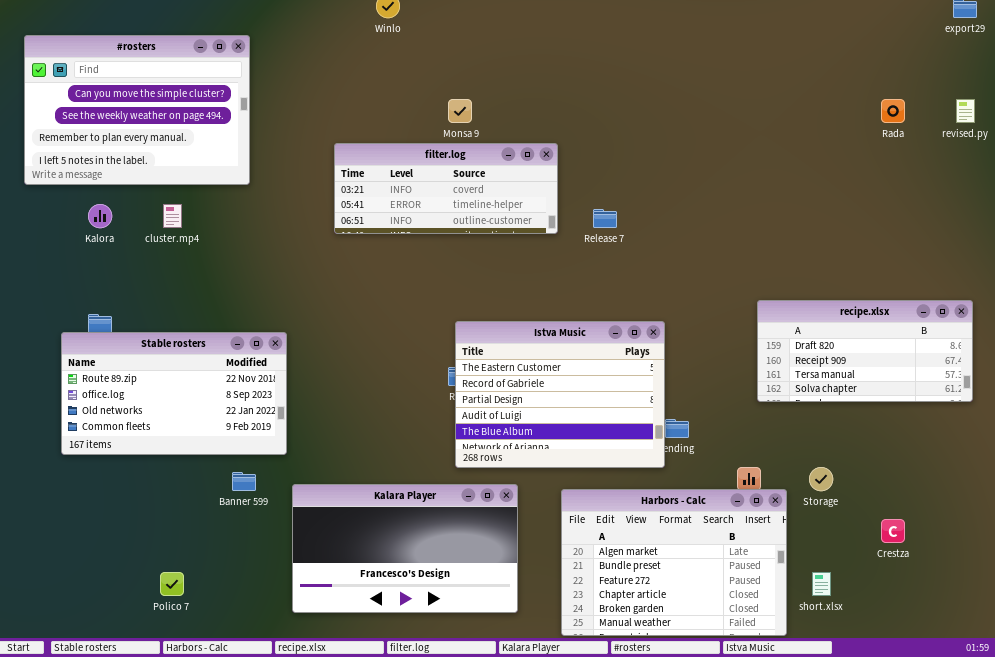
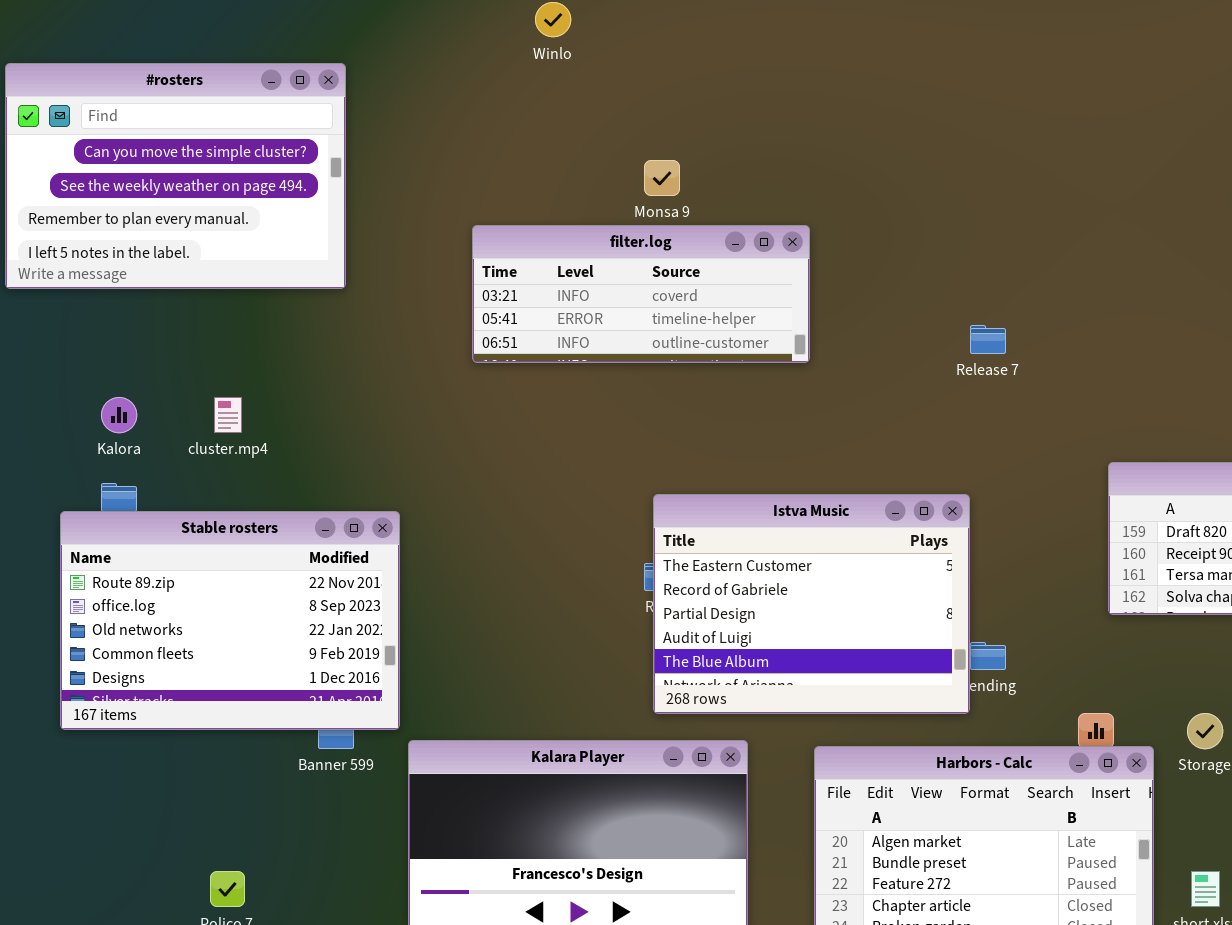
Kalora: [88,204,112,228] -> [101,397,137,433], moved
cluster.mp4: [163,204,182,228] -> [214,397,242,433], moved
Release 7: [593,209,617,228] -> [970,325,1006,354], moved
Stable rosters: [61,332,287,455] -> [60,511,400,730], resized

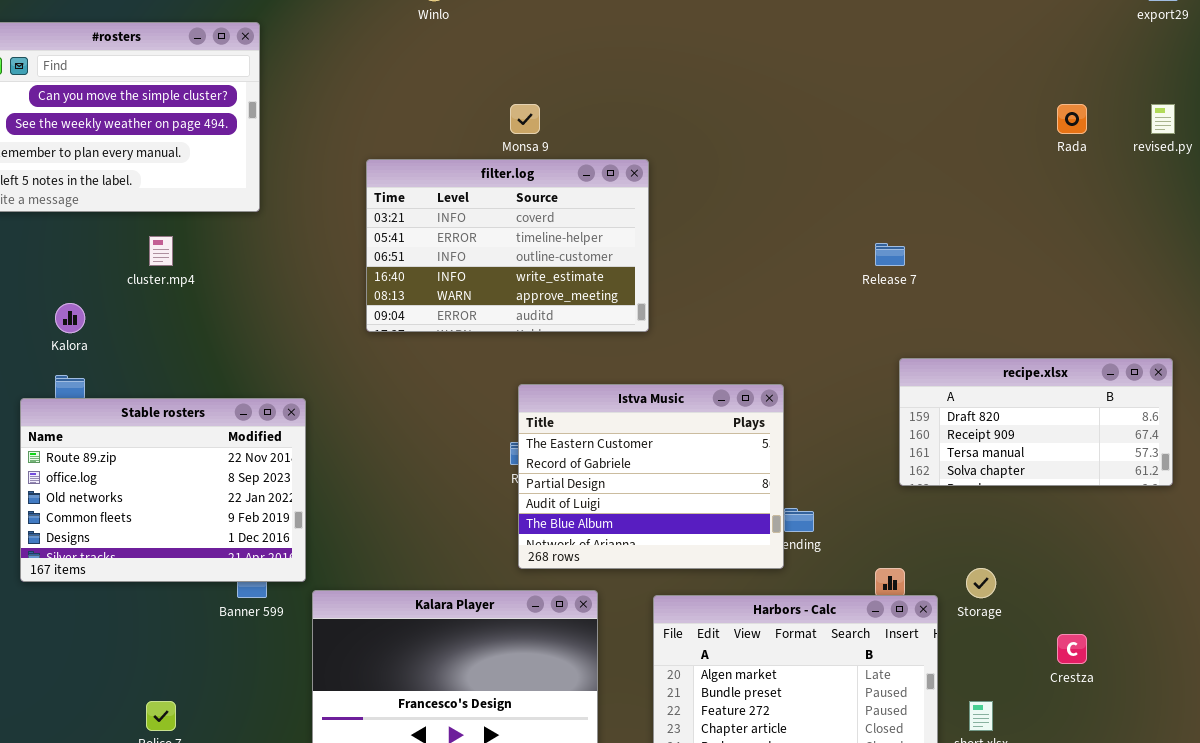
filter.log: [472,225,810,363] -> [366,159,649,332], resized
Release 7: [970,325,1006,354] -> [875,243,905,266], moved
cluster.mp4: [214,397,242,433] -> [149,236,173,266], moved

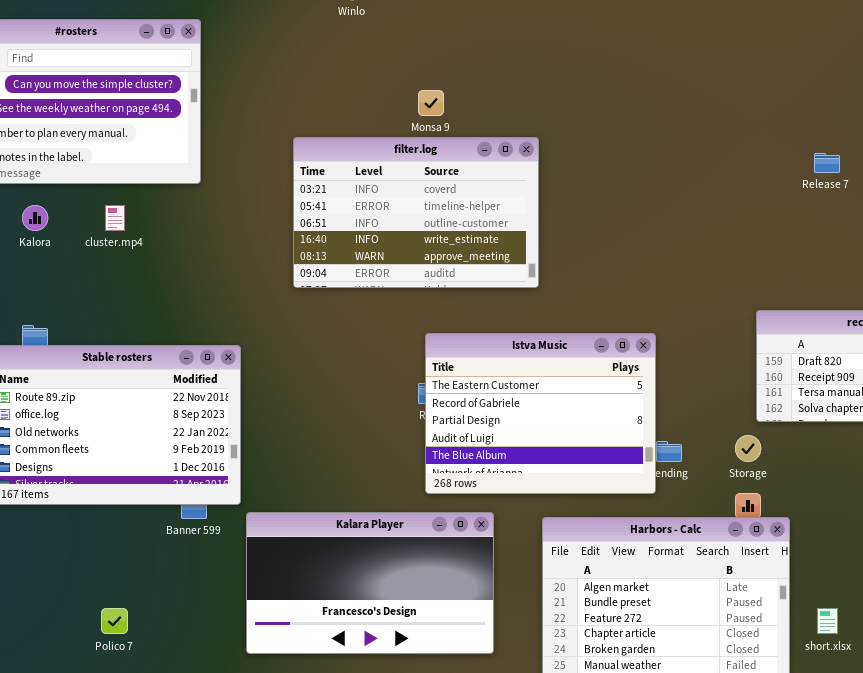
Release 7: [875,243,905,266] -> [814,153,840,173], moved
Kalora: [55,303,85,333] -> [22,205,48,231], moved
Storage: [966,568,996,598] -> [735,435,761,462], moved

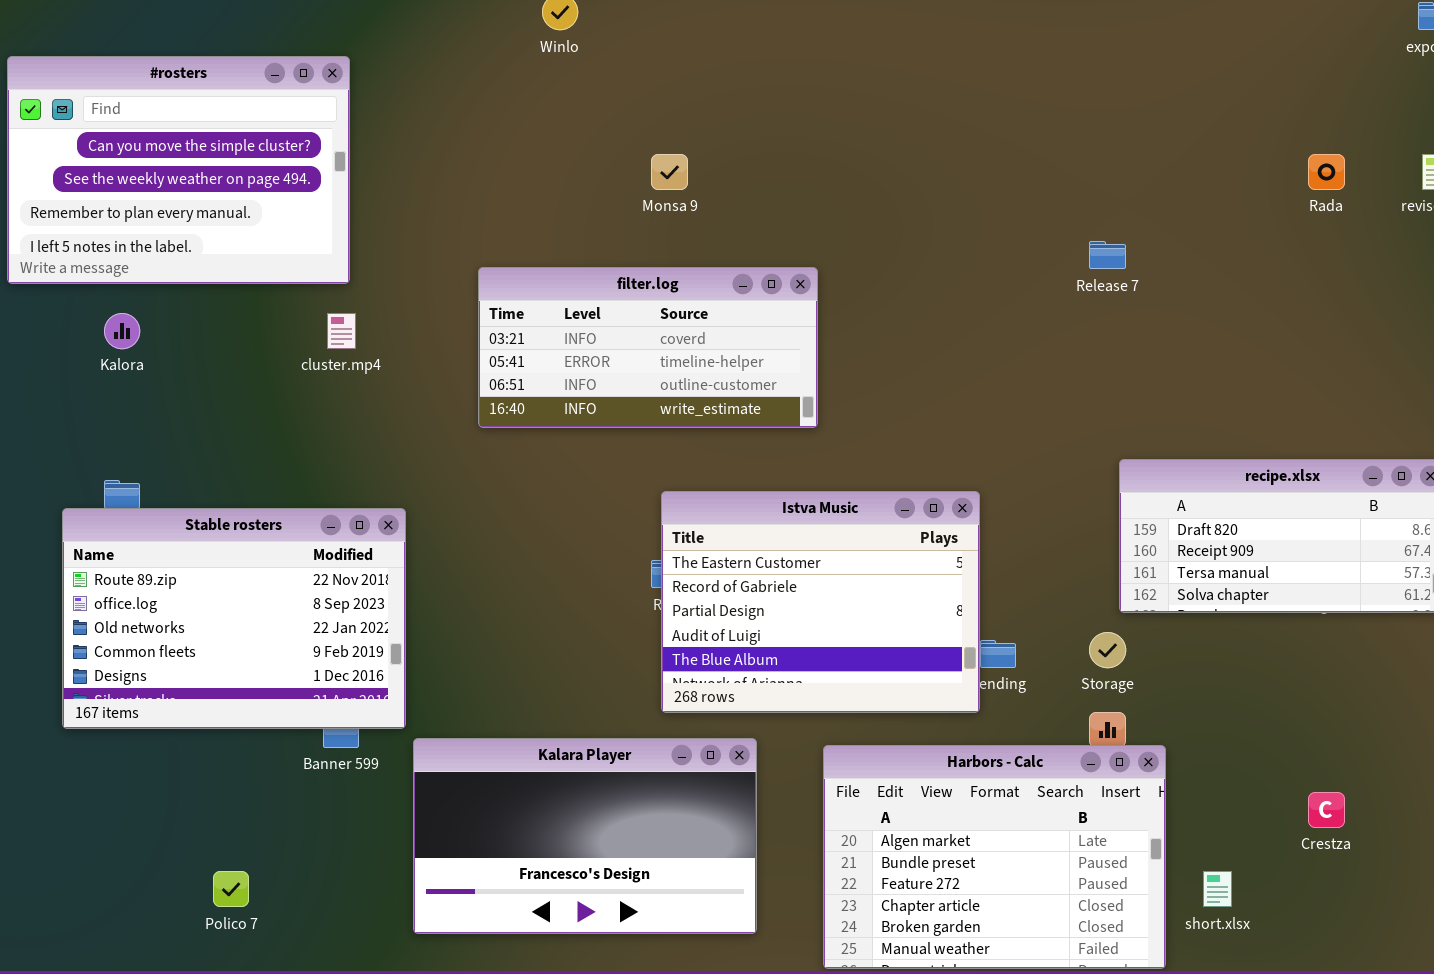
filter.log: [293,137,539,288] -> [478,267,818,428], resized
Release 7: [814,153,840,173] -> [1089,241,1126,269], moved
cluster.mp4: [105,205,125,231] -> [327,313,356,349], moved

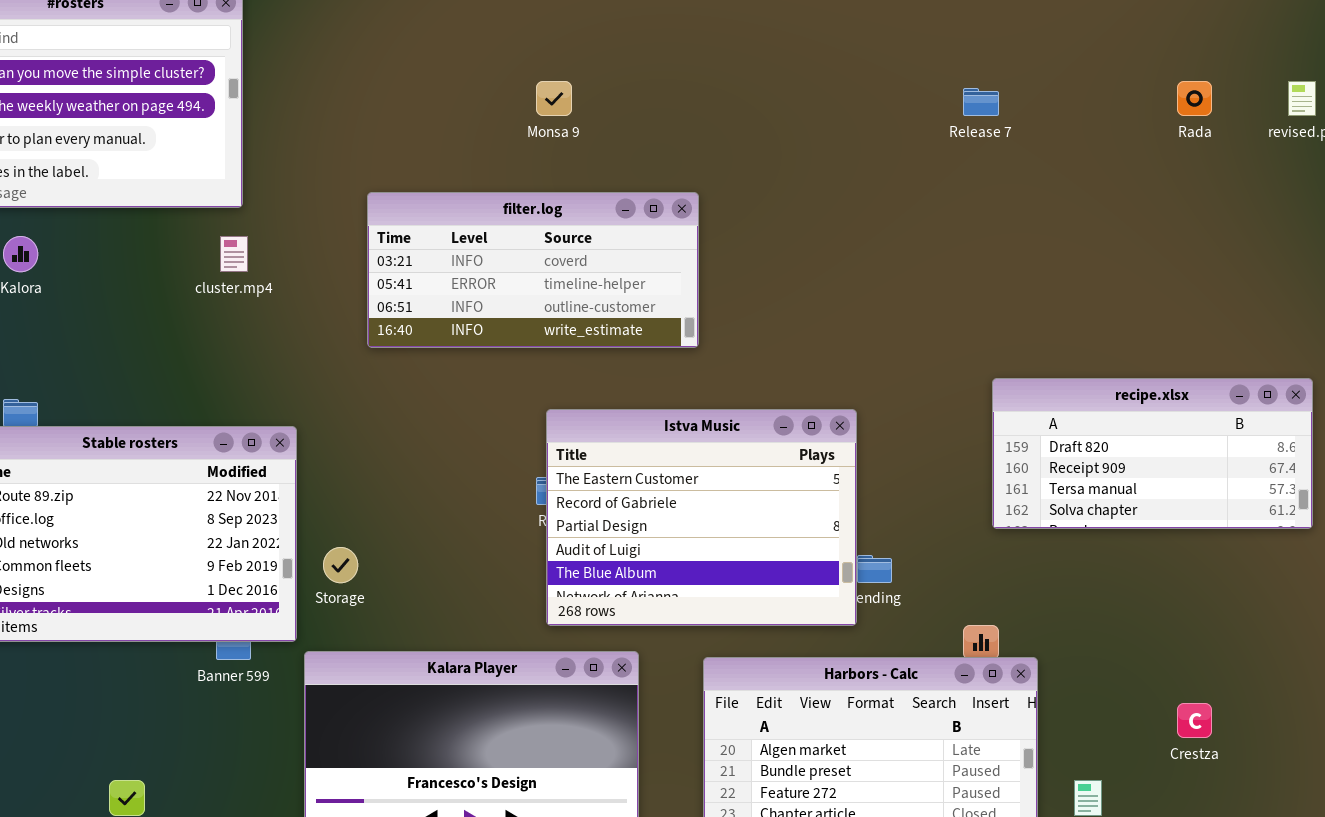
Release 7: [1089,241,1126,269] -> [963,88,999,116], moved
Storage: [1089,632,1126,668] -> [323,547,358,583], moved

